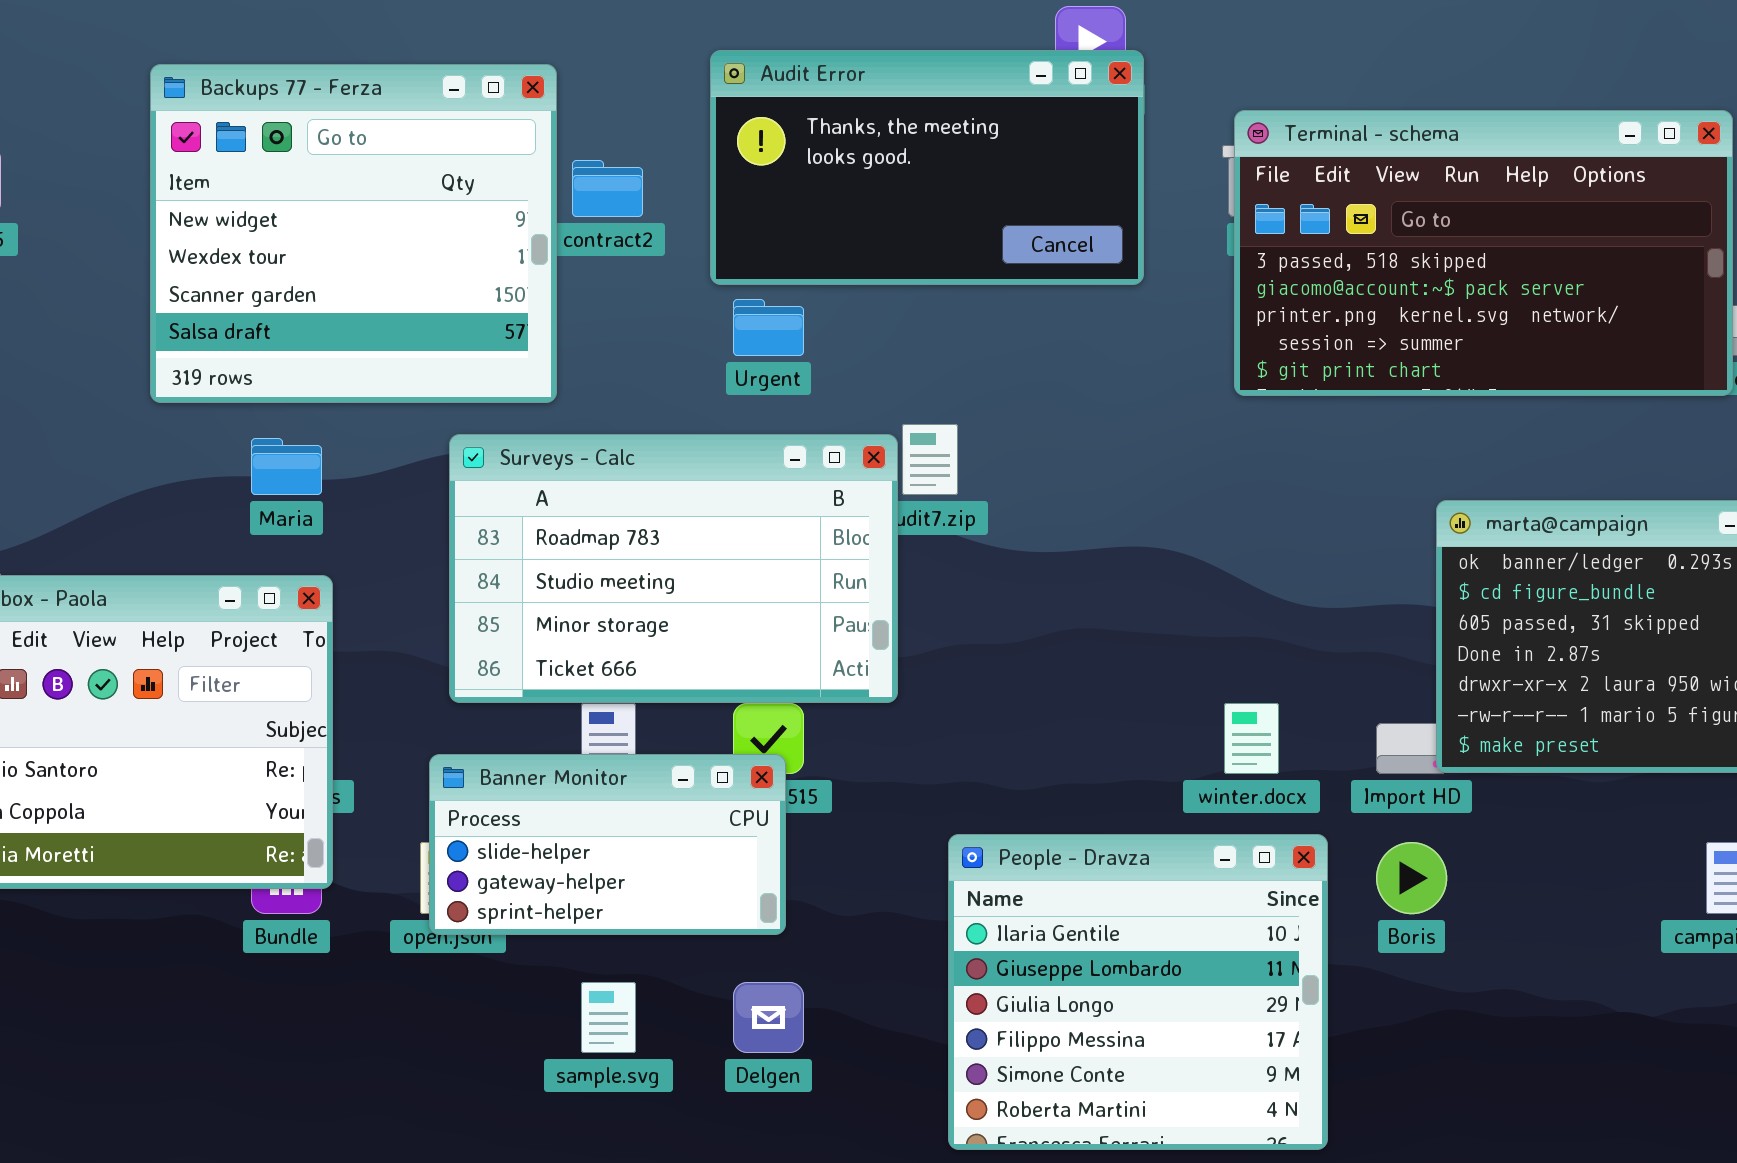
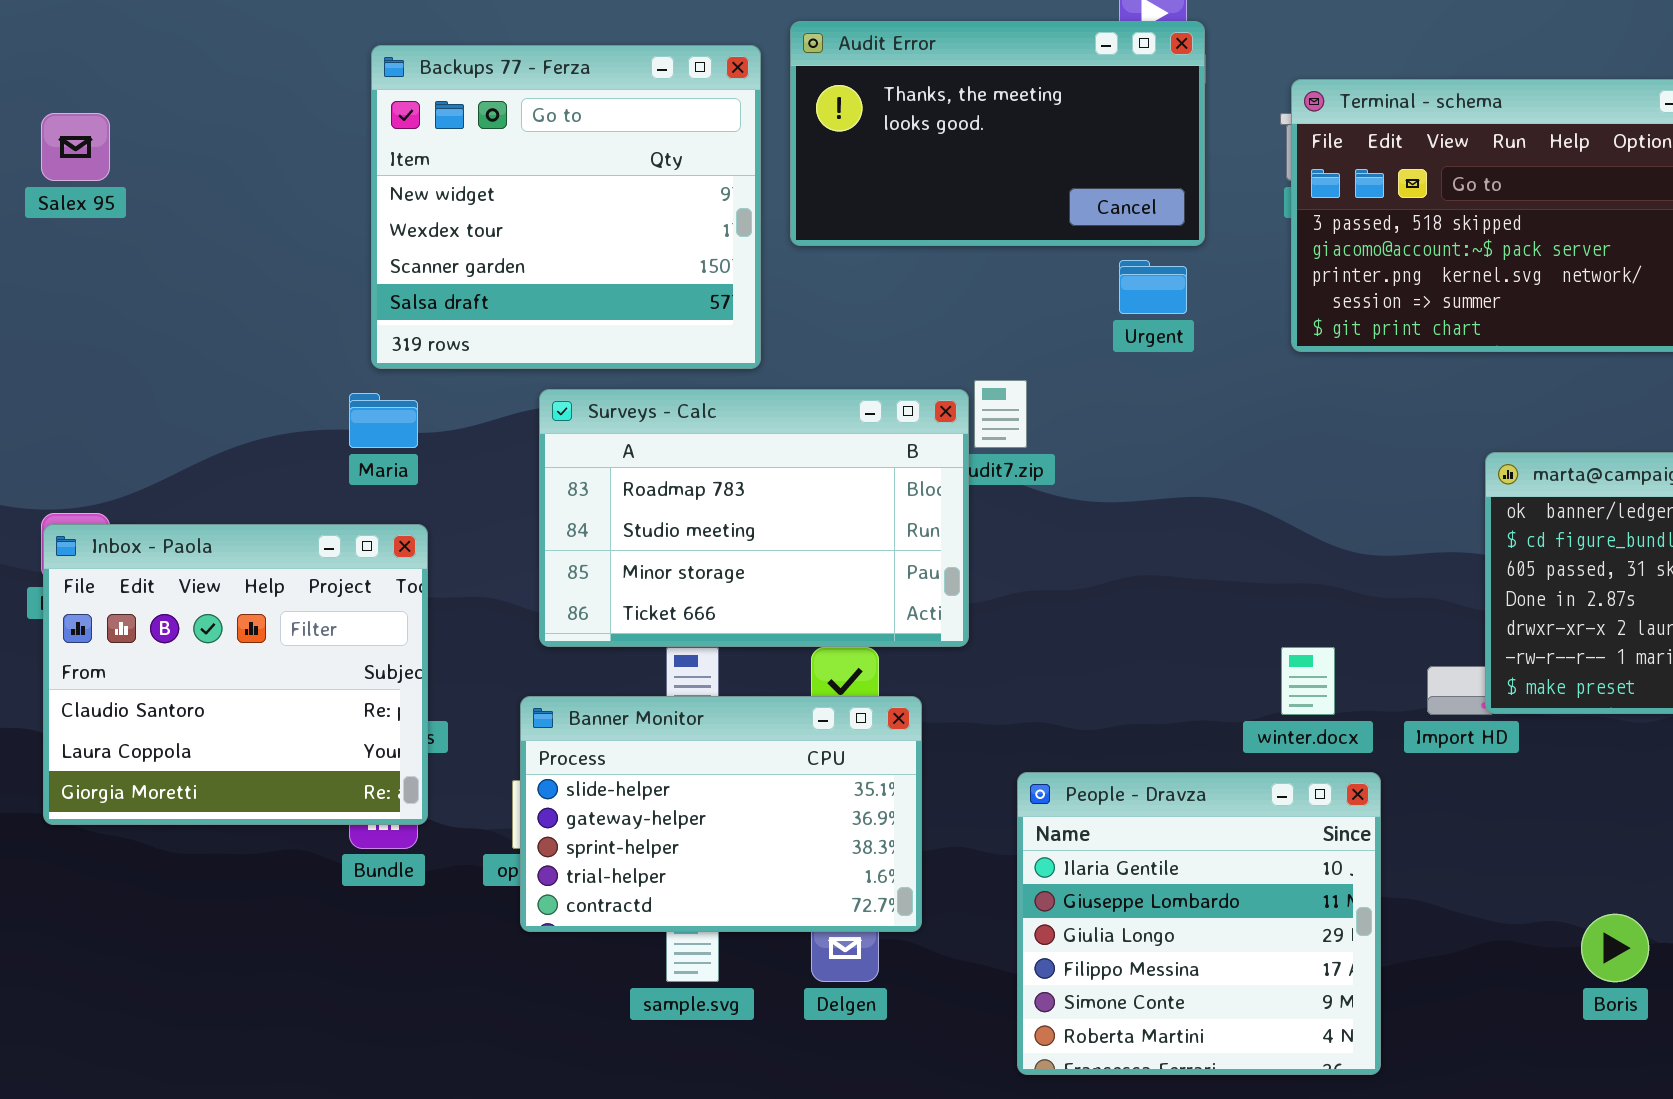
Backups 77 - Ferza: [150,64,557,403] -> [371,45,761,369], moved
Urgent: [733,299,804,356] -> [1119,260,1187,314], moved
Banner Monitor: [429,754,786,935] -> [520,696,922,932], resized
Boris: [1376,842,1447,914] -> [1581,914,1649,982], moved

